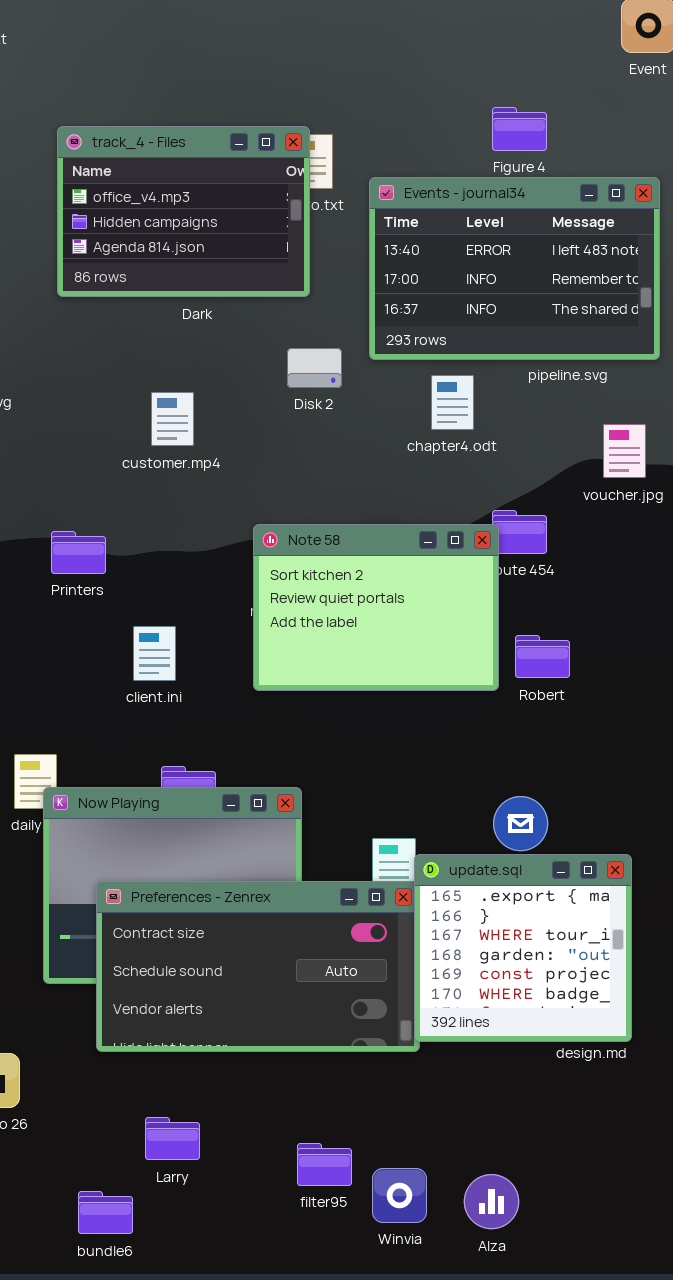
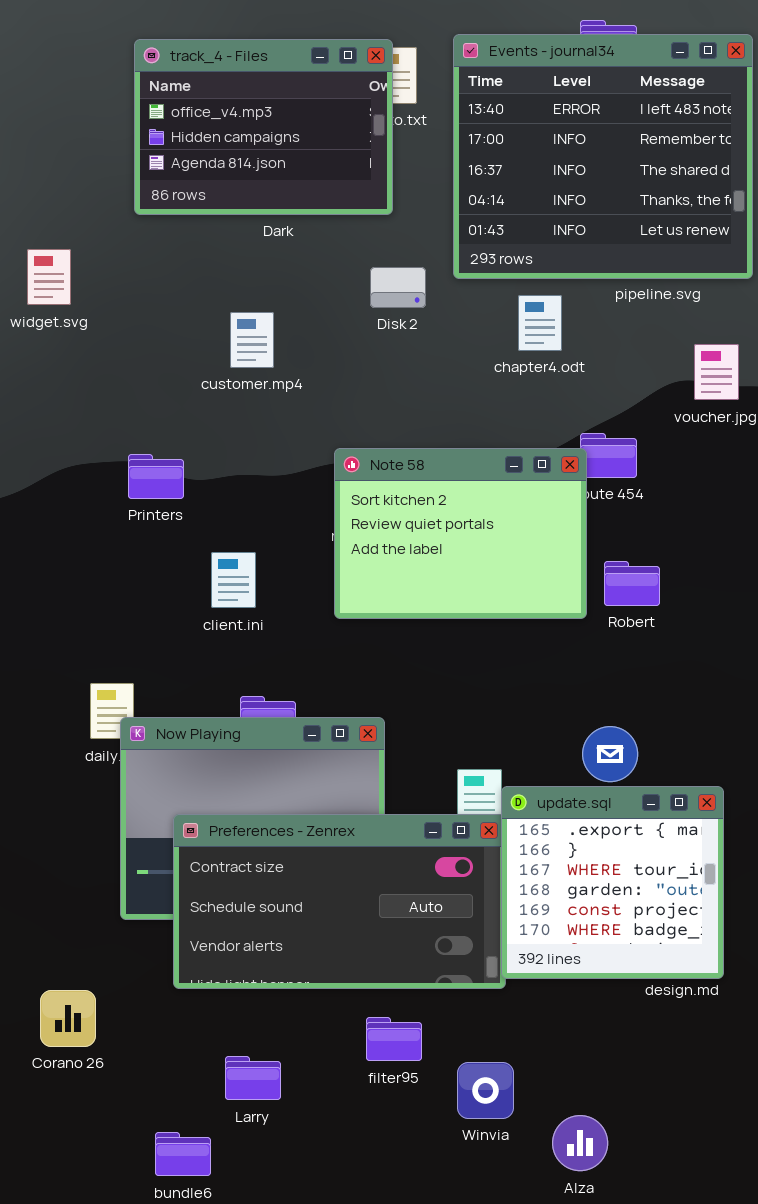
Events - journal34: [369,177,660,360] -> [453,34,753,279], resized
filter95: [297,1143,352,1186] -> [366,1017,422,1061], moved
Winvia: [372,1168,427,1223] -> [457,1062,514,1119], moved

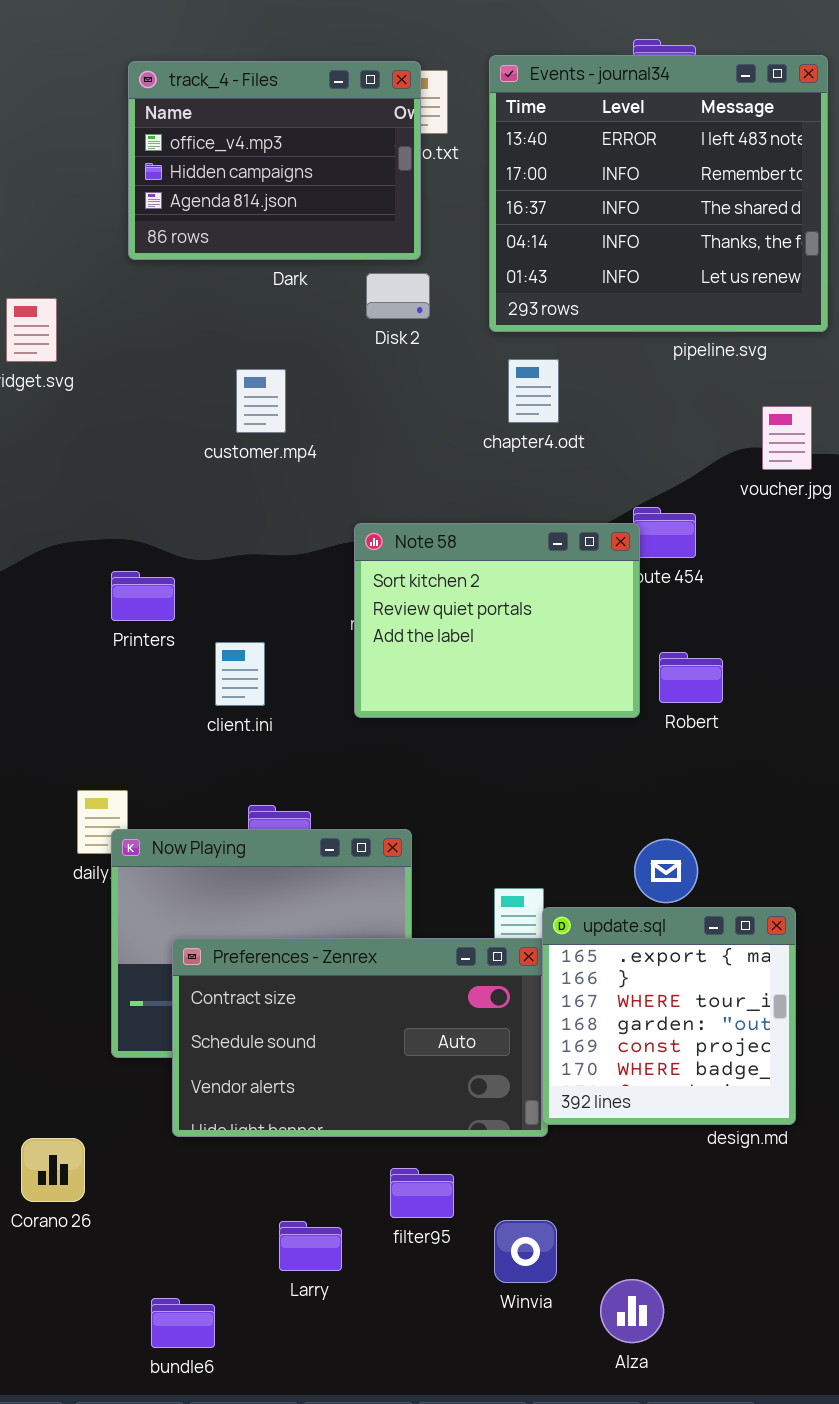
Disk 2: [370,267,426,308] -> [366,273,430,319], moved
chapter4.odt: [518,295,562,351] -> [508,359,559,423], moved
Printers: [128,454,184,499] -> [111,571,175,621], moved
Larry: [225,1056,281,1100] -> [279,1221,342,1271], moved

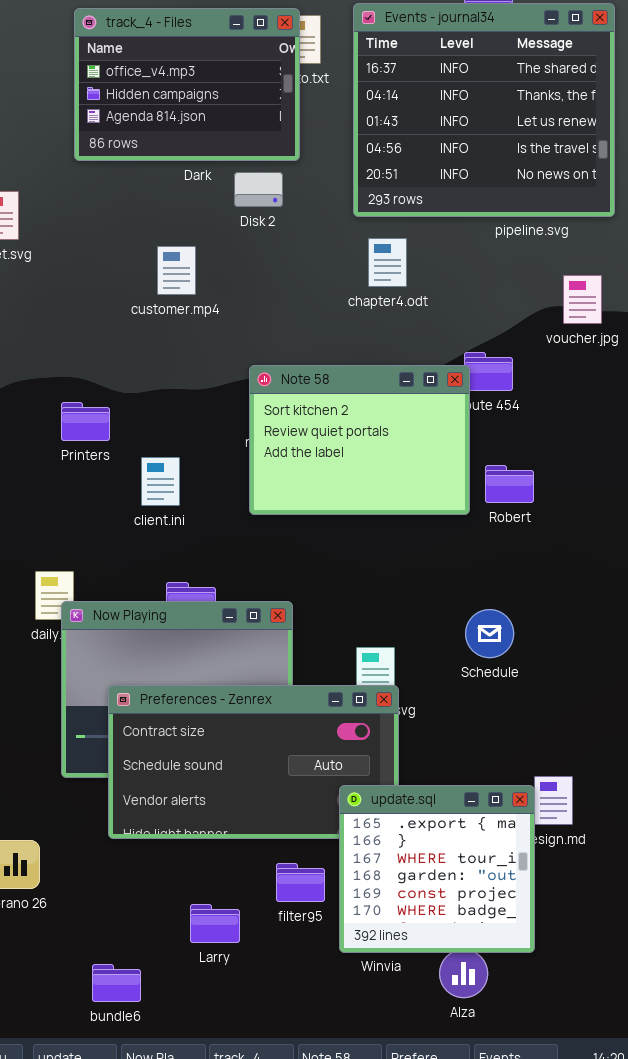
Events - journal34: [489,55,828,332] -> [353,3,615,217], scrolled down 2 rows
Disk 2: [366,273,430,319] -> [234,172,283,207], moved
update.sql: [542,907,796,1125] -> [339,785,535,953], moved

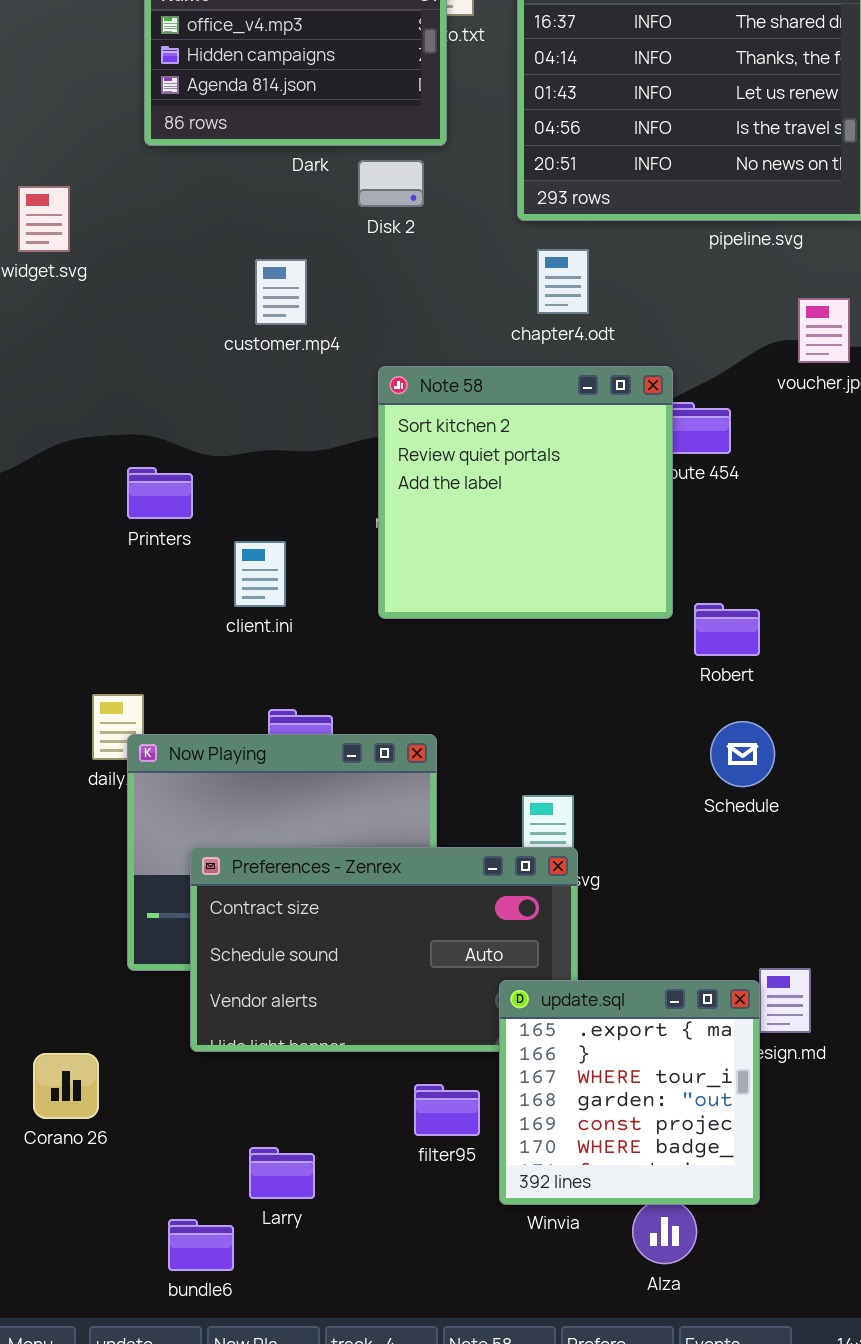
Note 58: [249,365,470,515] -> [378,366,673,619], resized
Robert: [485,465,534,503] -> [694,603,760,656], moved
Schedule: [465,609,514,658] -> [710,721,775,787], moved
Larry: [190,904,240,943] -> [249,1147,315,1199], moved

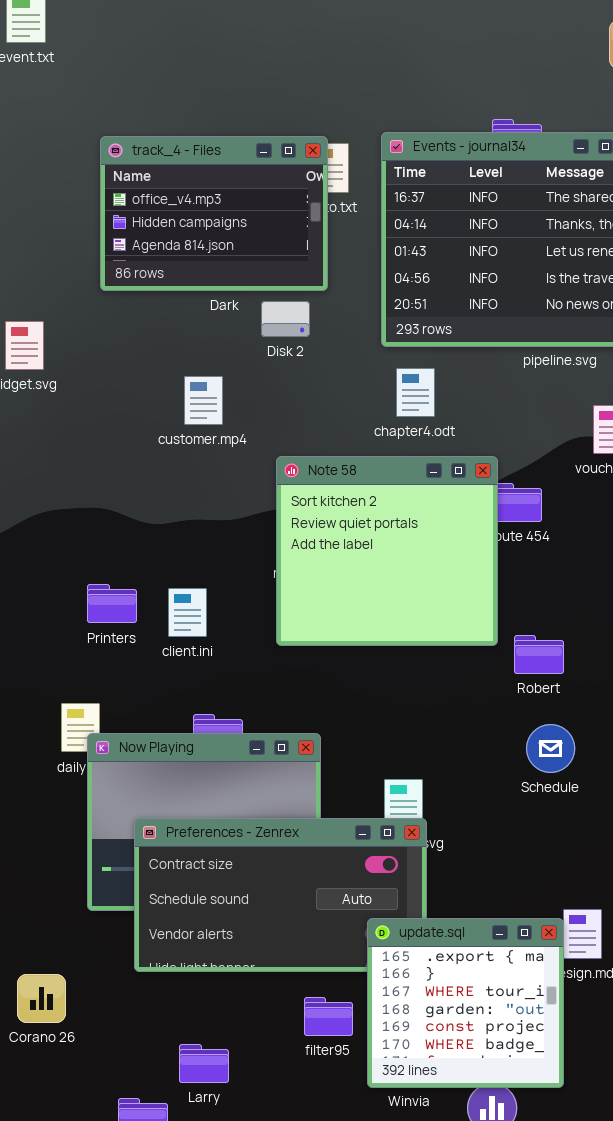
Printers: [127,467,193,519] -> [87,584,137,623], moved

